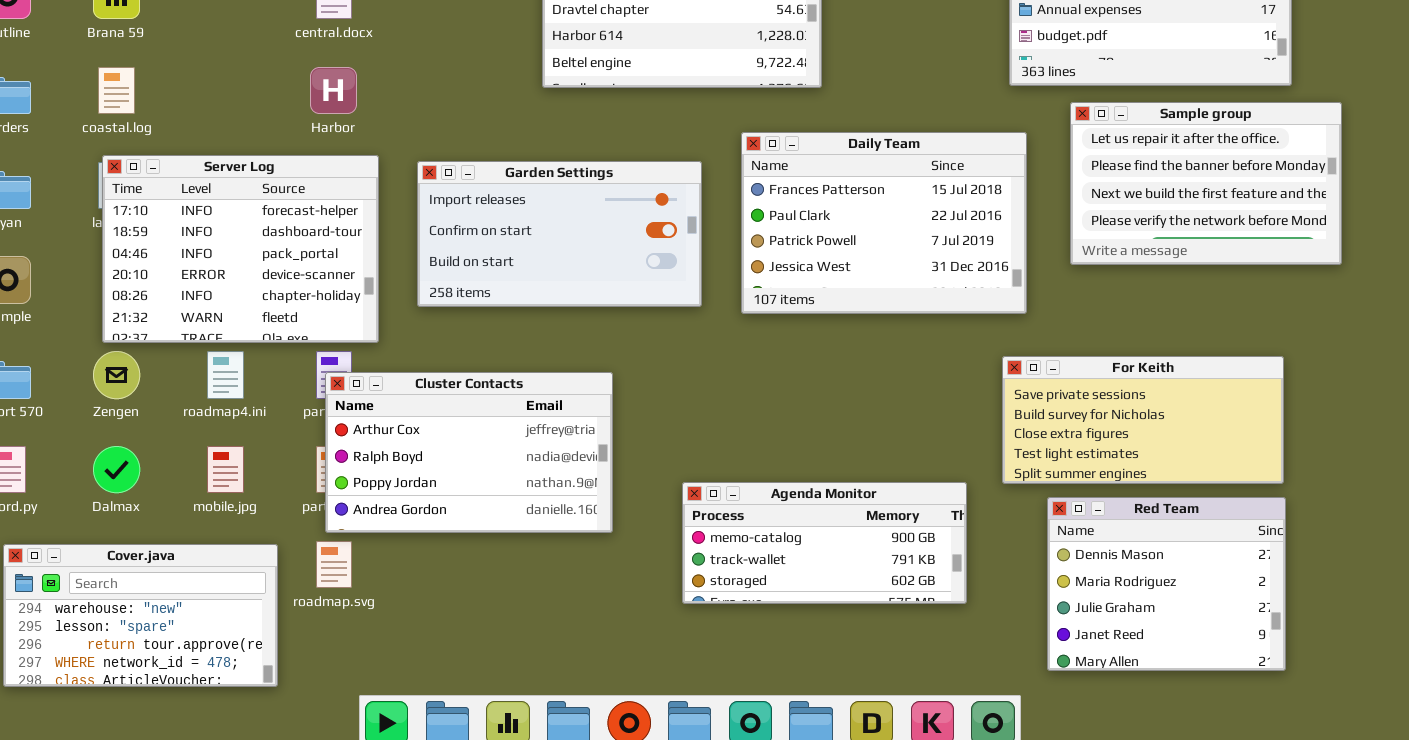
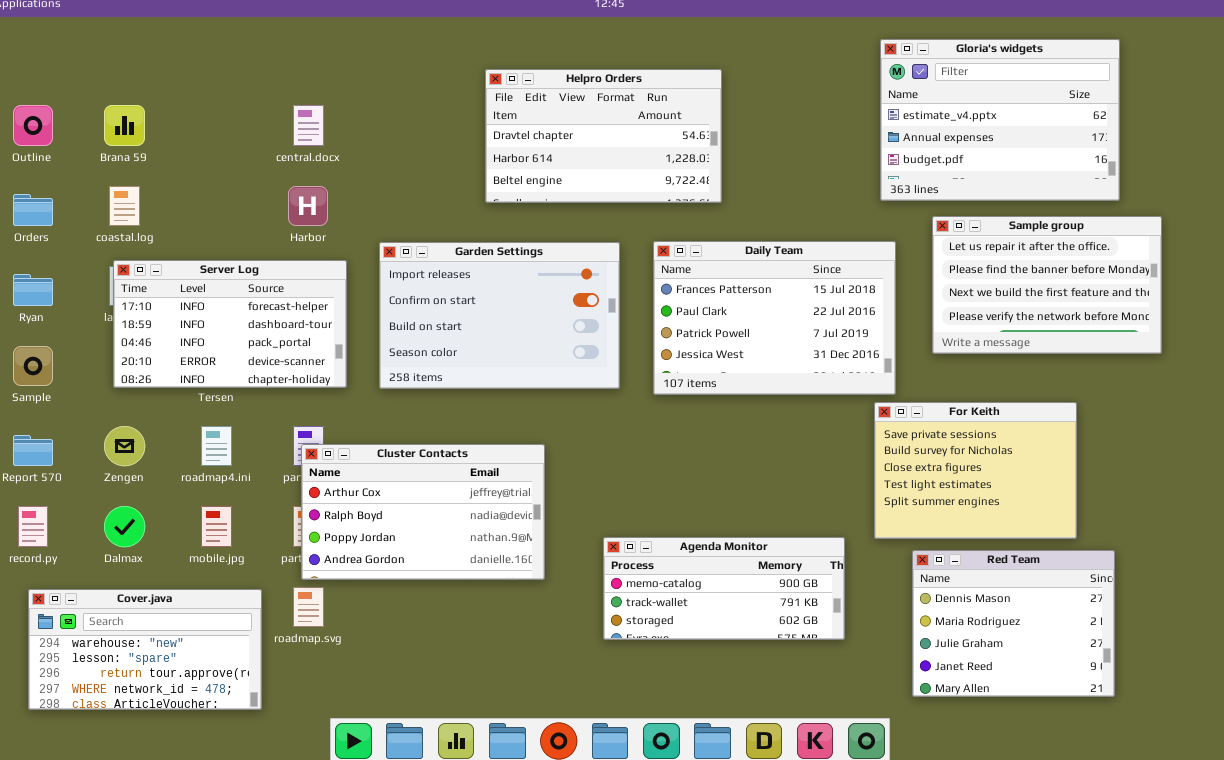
Server Log: [102,155,379,343] -> [113,260,347,388], resized
Garden Settings: [417,161,702,307] -> [379,242,620,389], resized
For Keith: [1002,356,1284,484] -> [874,402,1077,539], resized

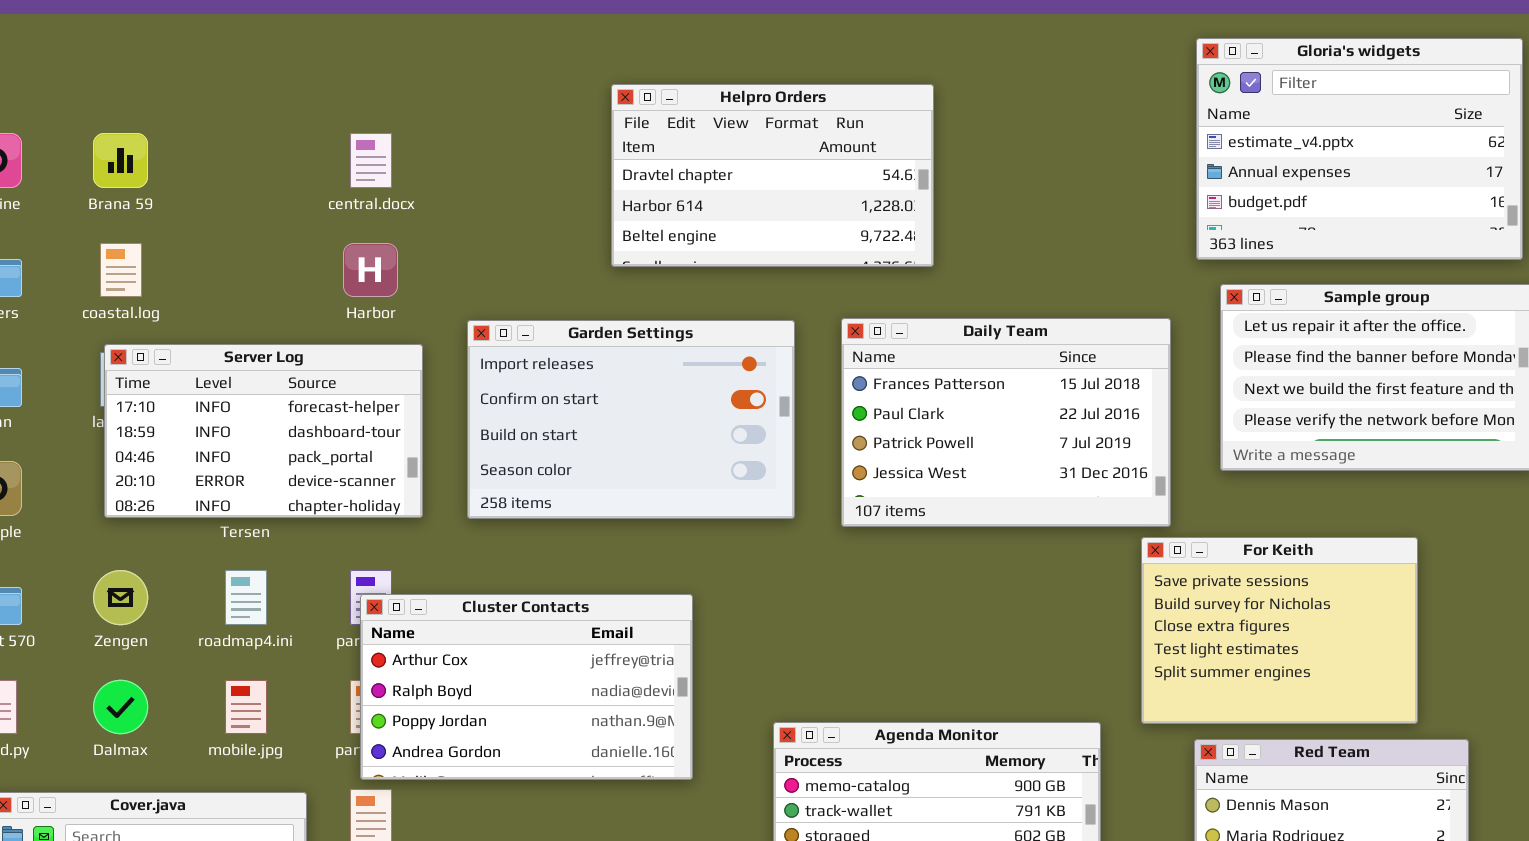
Gloria's widgets: [880,39,1120,201] -> [1196,38,1523,260], moved

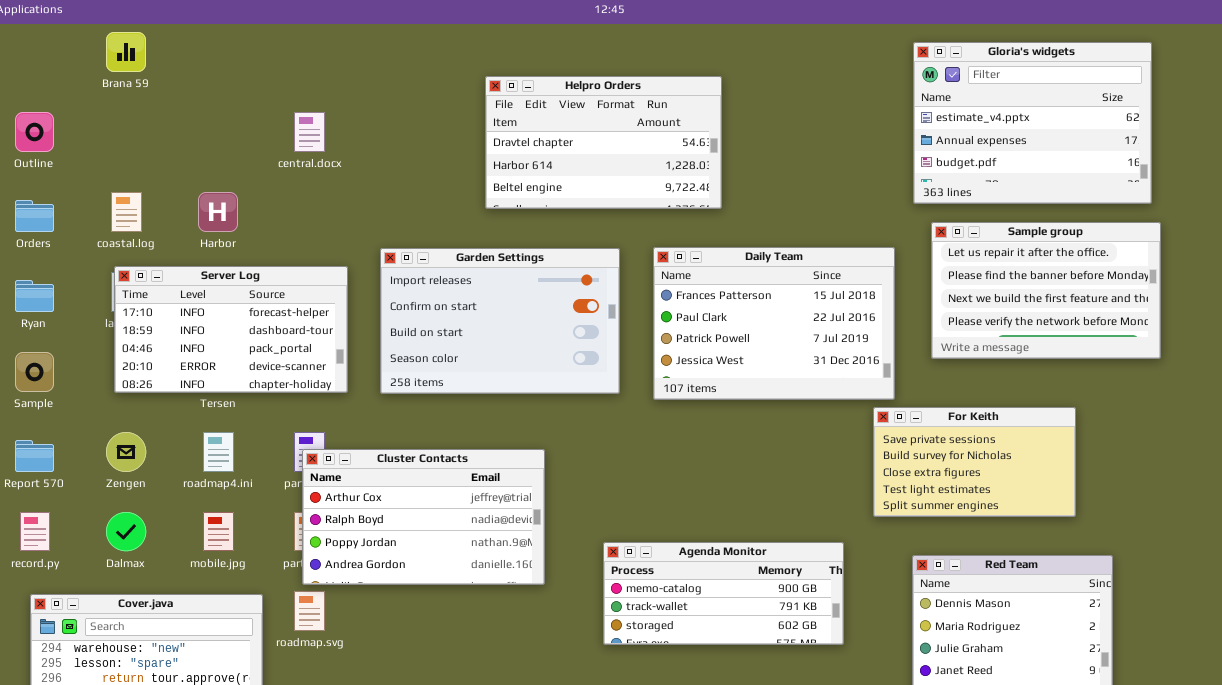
Brana 59: [93,133,148,188] -> [106,32,146,72], moved
Harbor: [343,243,398,297] -> [198,192,238,232], moved
For Keith: [1141,537,1418,724] -> [873,407,1076,517], resized

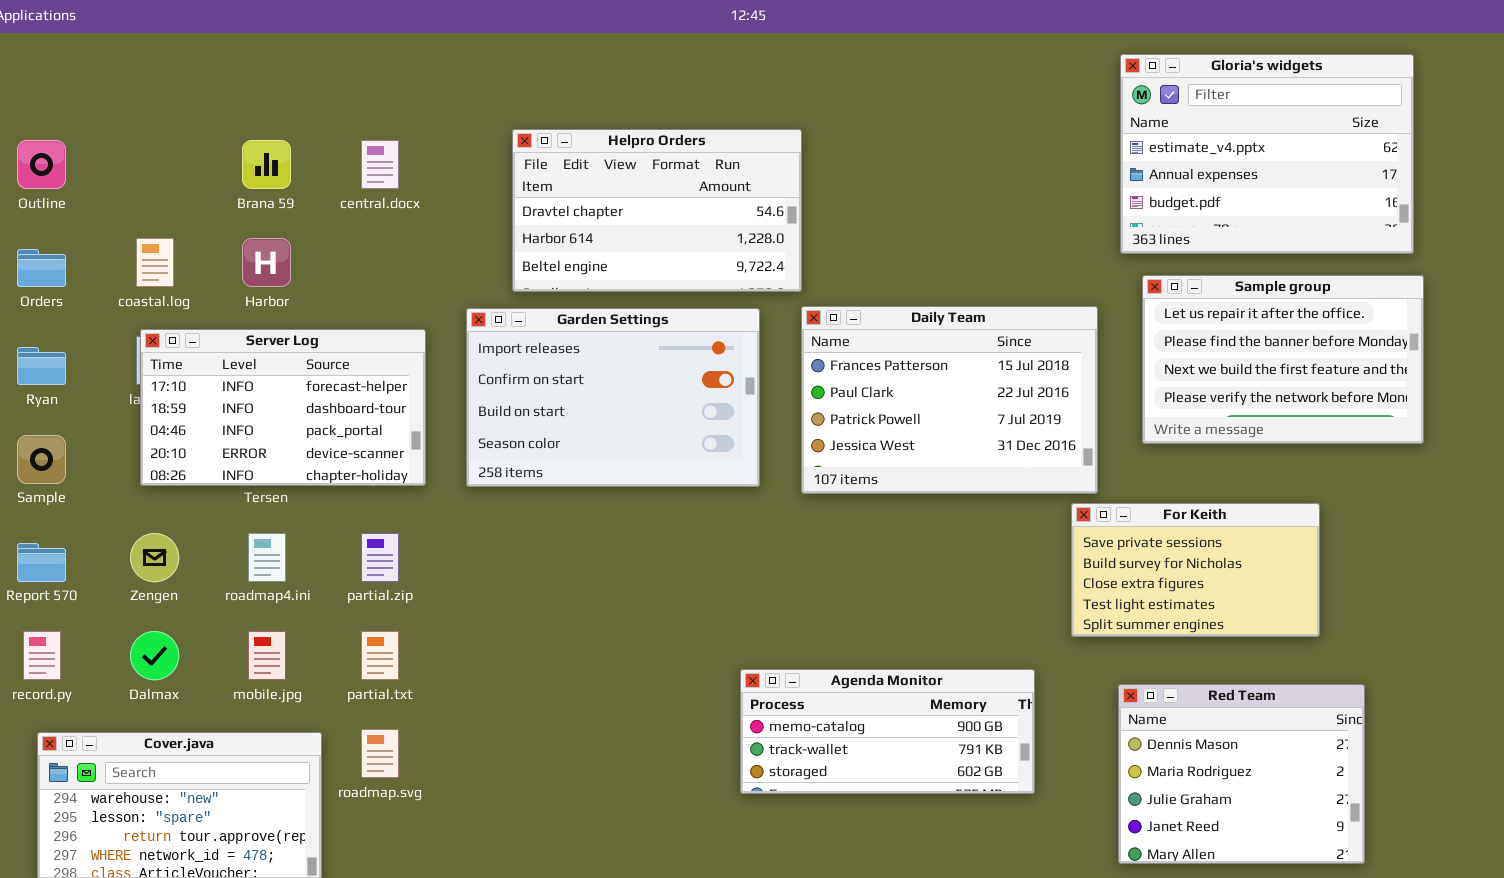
Brana 59: [106,32,146,72] -> [242,140,291,189], moved
Helpro Orders: [485,76,722,209] -> [512,129,802,292], moved
Cluster Contacts: [302,449,545,585] -> none, closed

